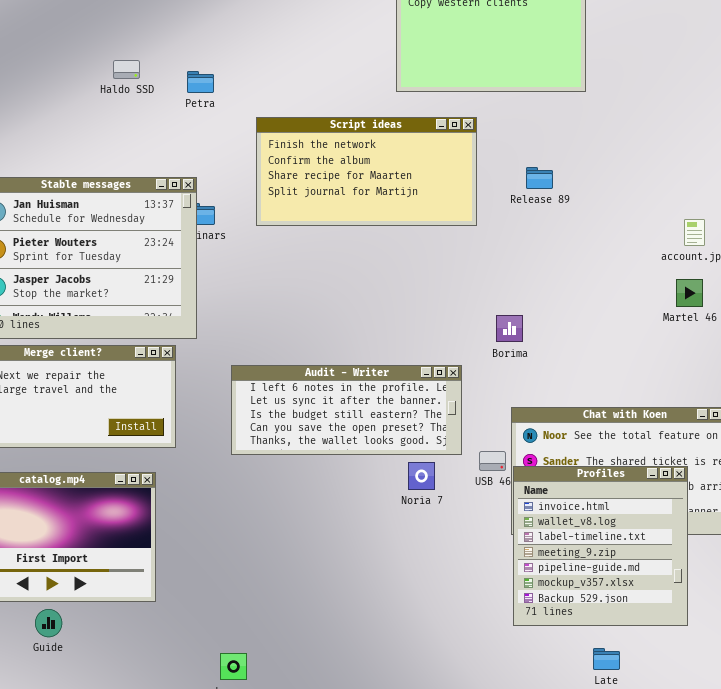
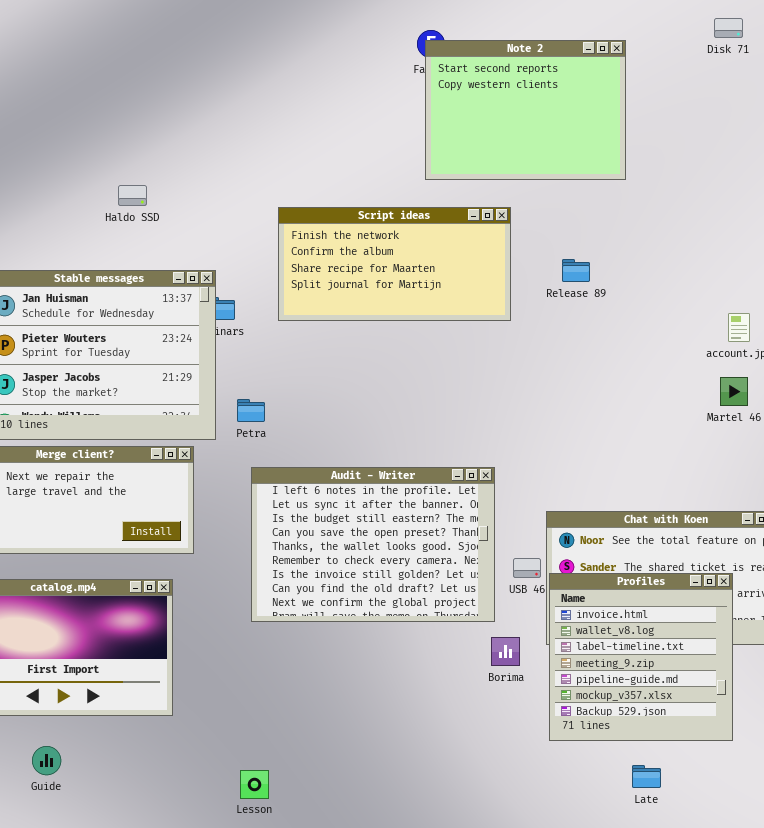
Haldo SSD: [113,60,140,79] -> [118,185,147,206], moved
Petra: [187,71,214,93] -> [237,399,265,422], moved
Borima: [496,315,523,342] -> [491,637,520,666], moved
Audit - Writer: [231,365,462,455] -> [251,467,495,622], resized
Guide: [35,609,62,637] -> [32,746,61,775], moved

